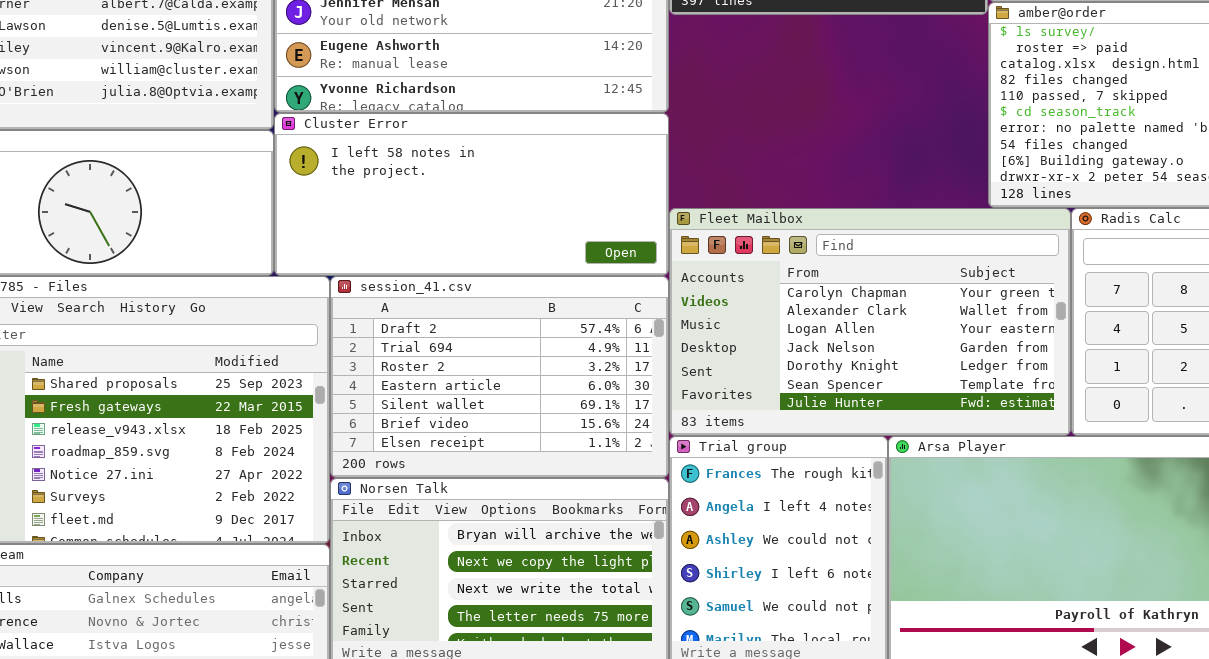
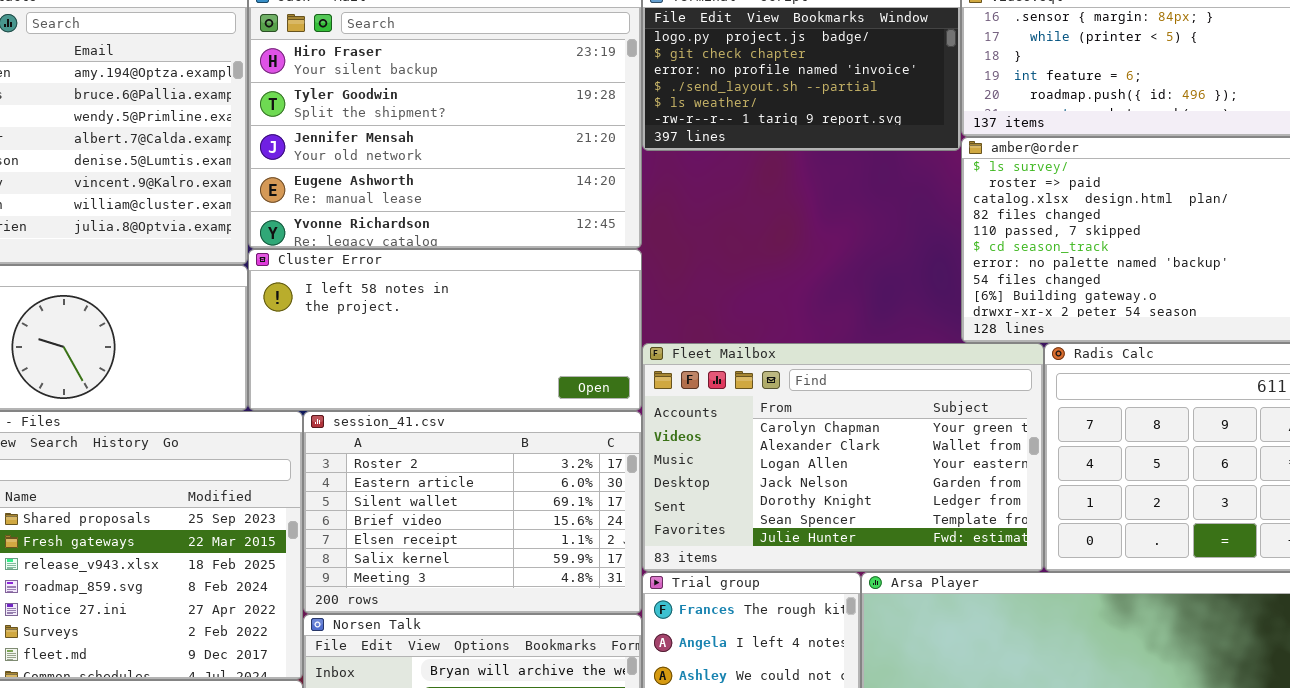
session_41.csv: [330,276,669,478] -> [303,411,642,614], scrolled down 2 rows

